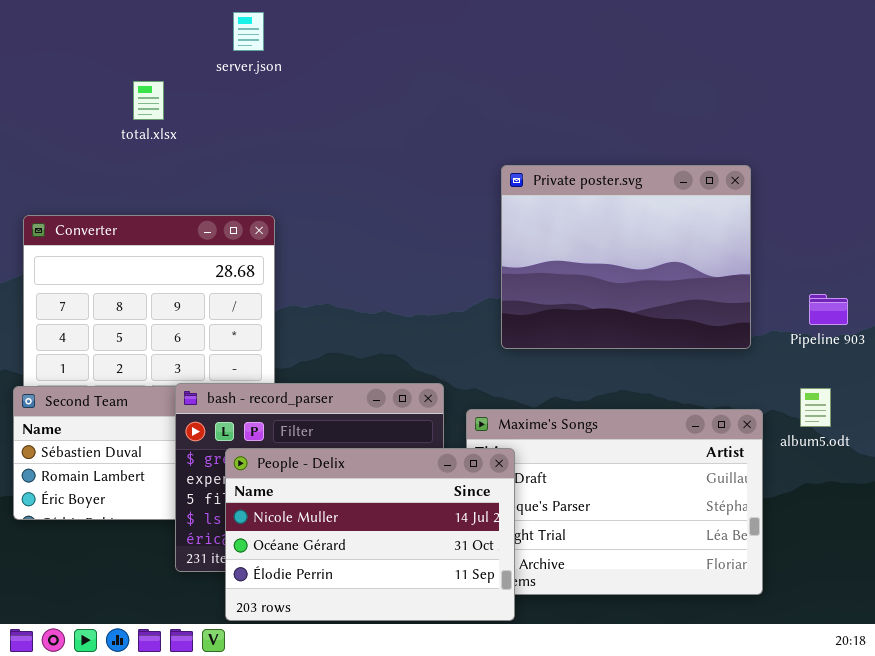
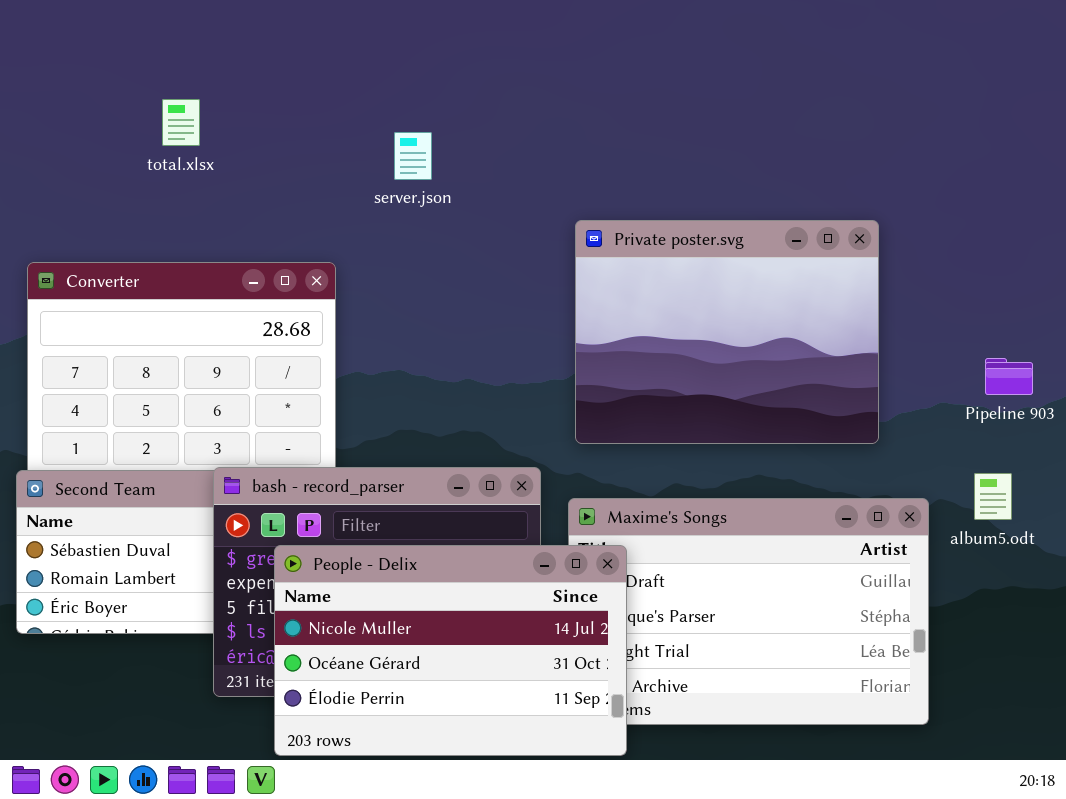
server.json: [233,12,264,51] -> [394,132,432,180], moved
Private poster.svg: [501,165,751,349] -> [575,220,879,444], moved

